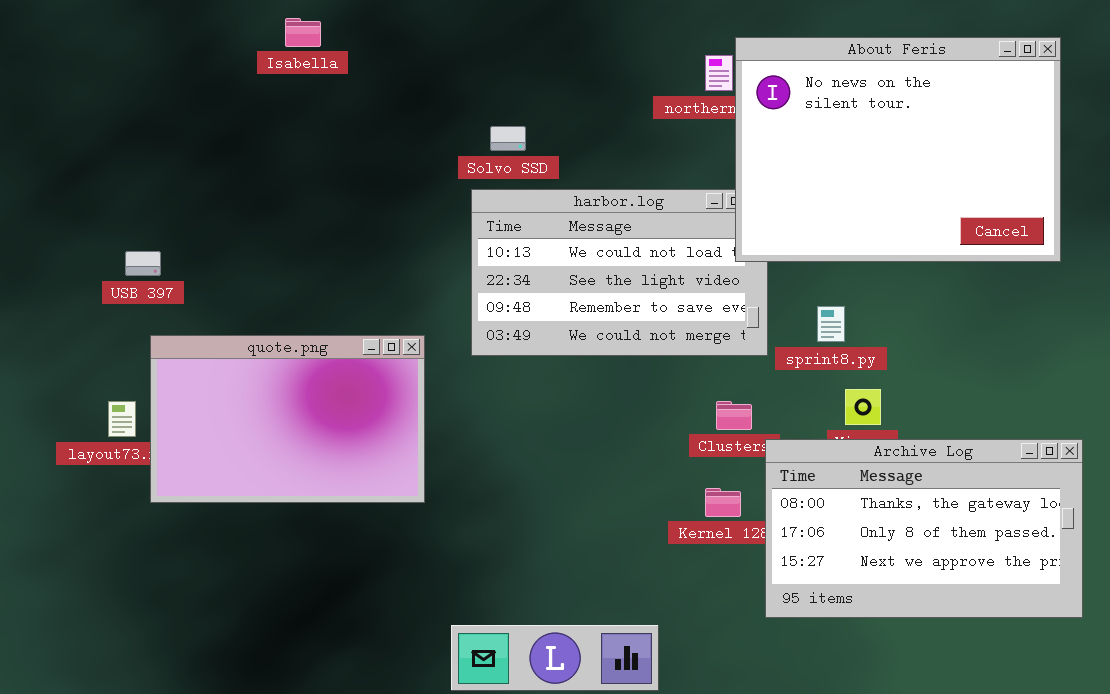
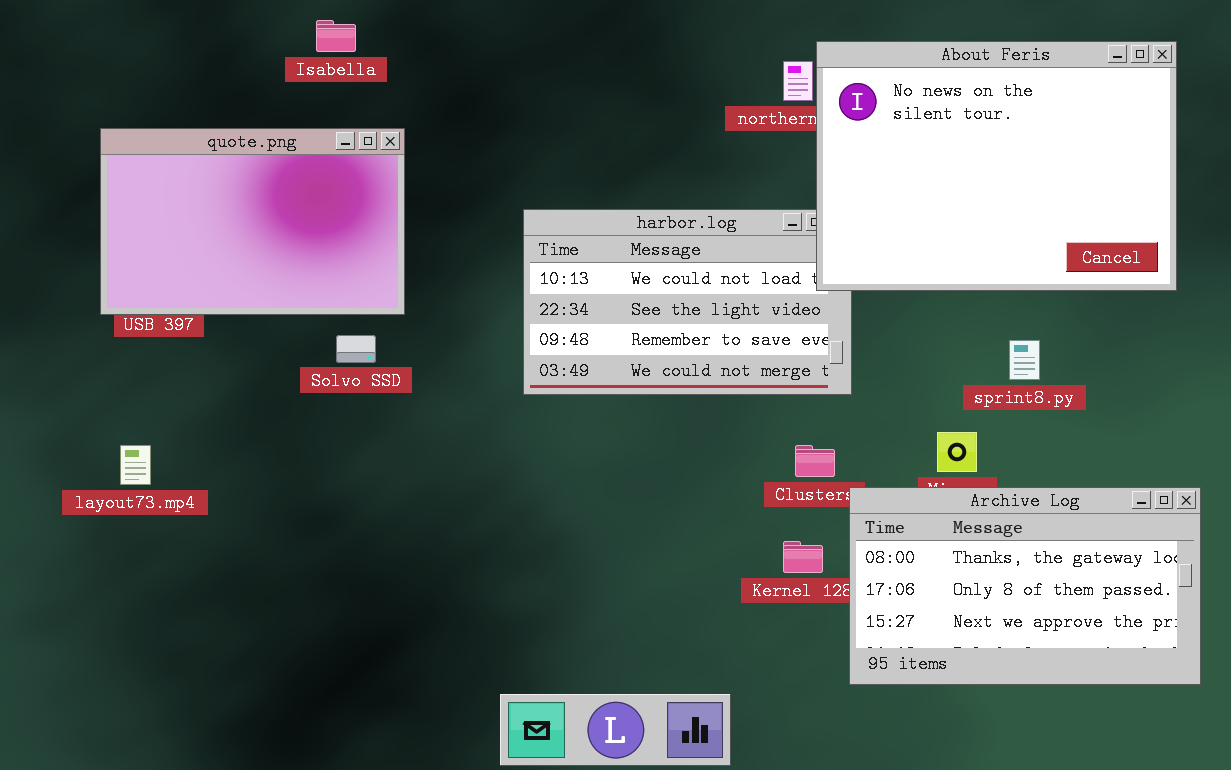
Solvo SSD: [490,126,526,151] -> [336,335,376,363], moved
sprint8.py: [817,306,845,342] -> [1009,340,1040,380], moved
quote.png: [150,335,425,503] -> [100,128,405,315], moved

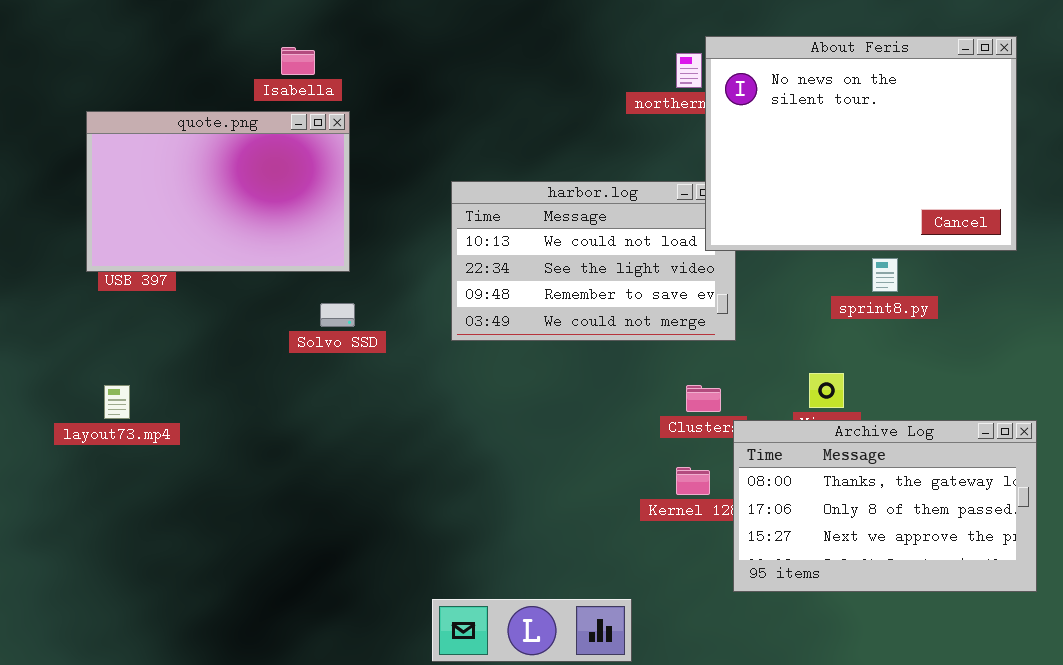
Isabella: [316,20,356,52] -> [281,47,315,75], moved
Solvo SSD: [336,335,376,363] -> [320,303,355,327], moved
sprint8.py: [1009,340,1040,380] -> [872,258,898,292], moved

